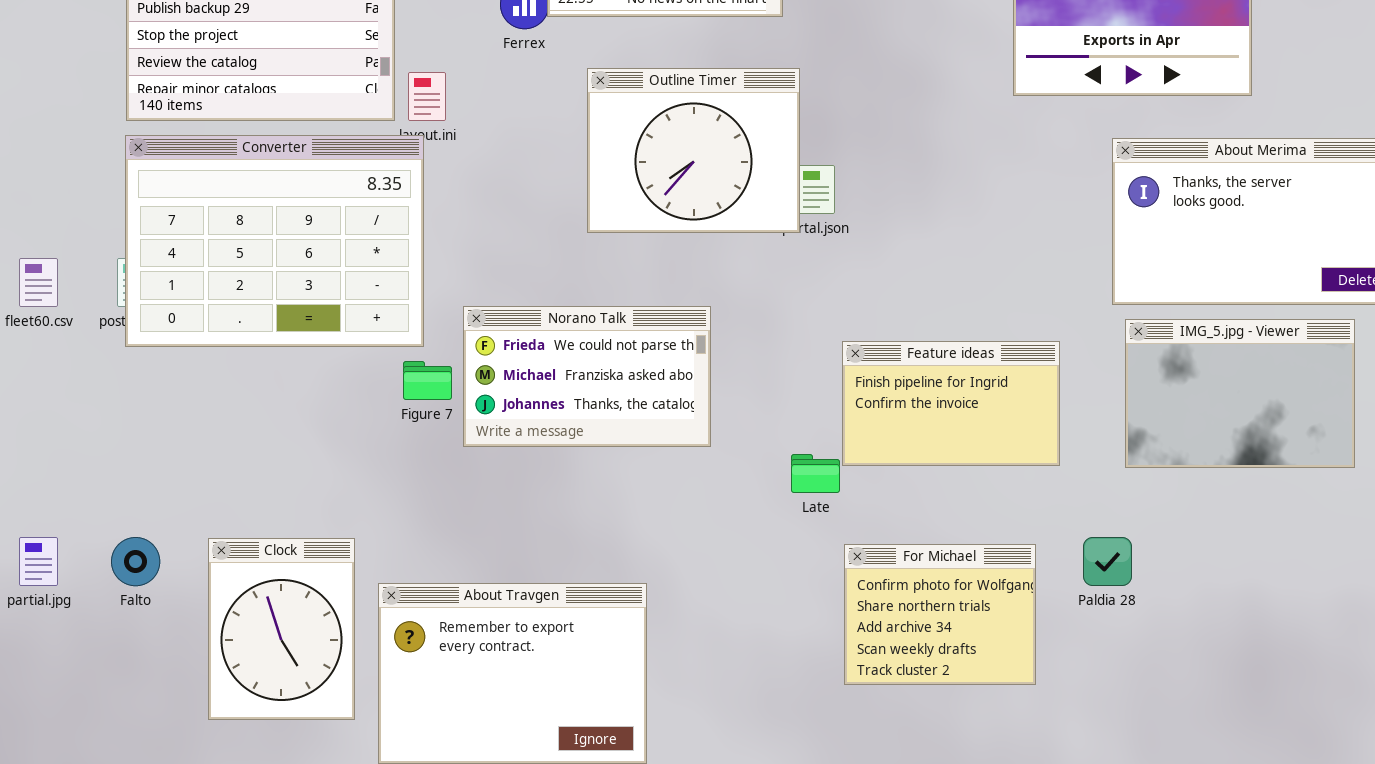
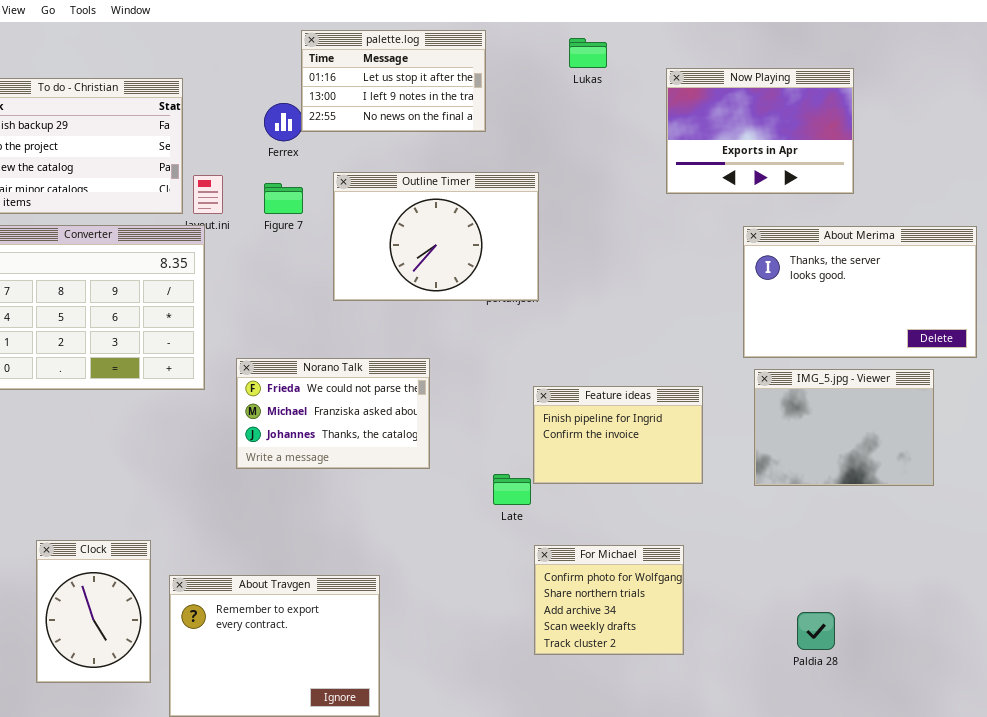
Outline Timer: [587,68,800,233] -> [333,172,539,301], resized
Figure 7: [403,361,452,400] -> [264,183,303,214], moved
Paldia 28: [1083,537,1132,586] -> [797,612,835,650], moved

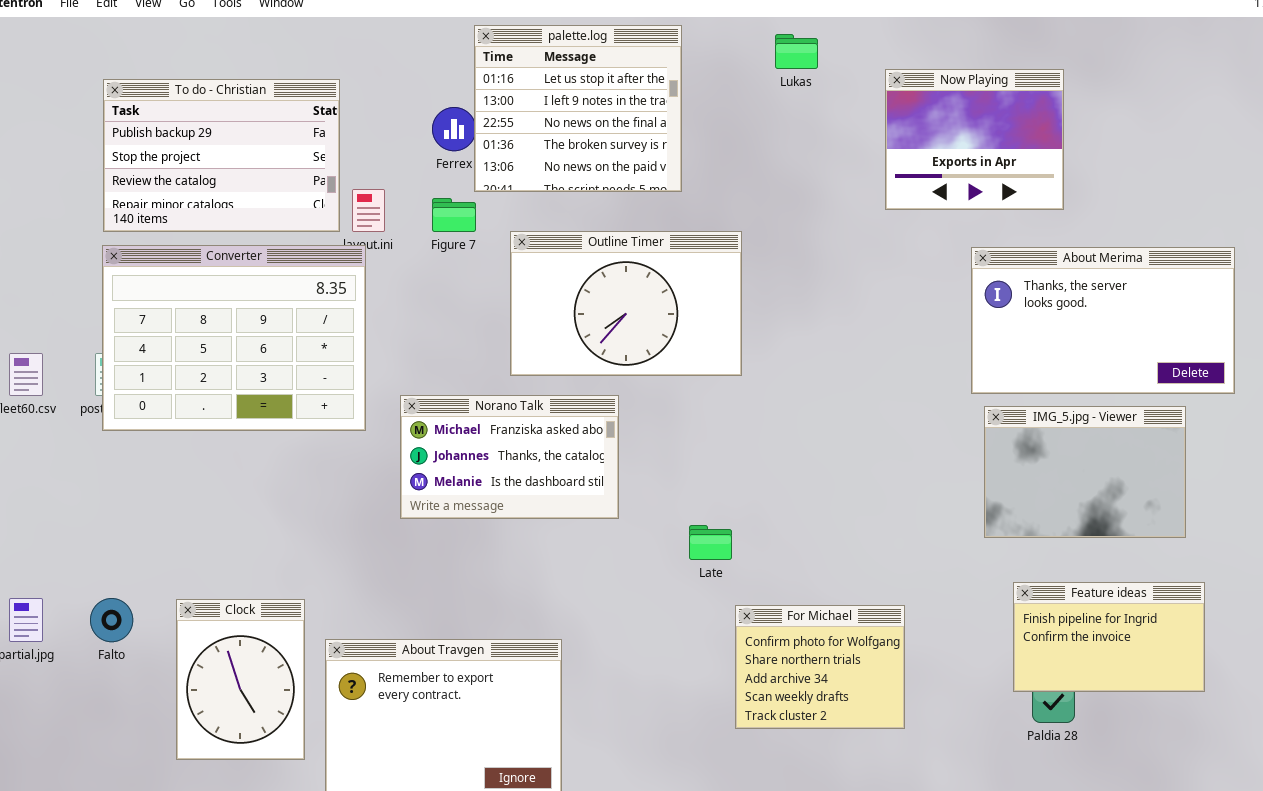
palette.log: [301,30,486,132] -> [474,25,682,192], resized
Now Playing: [666,68,854,194] -> [885,69,1064,210], resized
Outline Timer: [333,172,539,301] -> [510,231,742,376], moved
Norano Talk: [236,358,430,469] -> [400,395,619,519], scrolled down 1 row
Feature ideas: [533,386,703,484] -> [1013,582,1205,692], moved

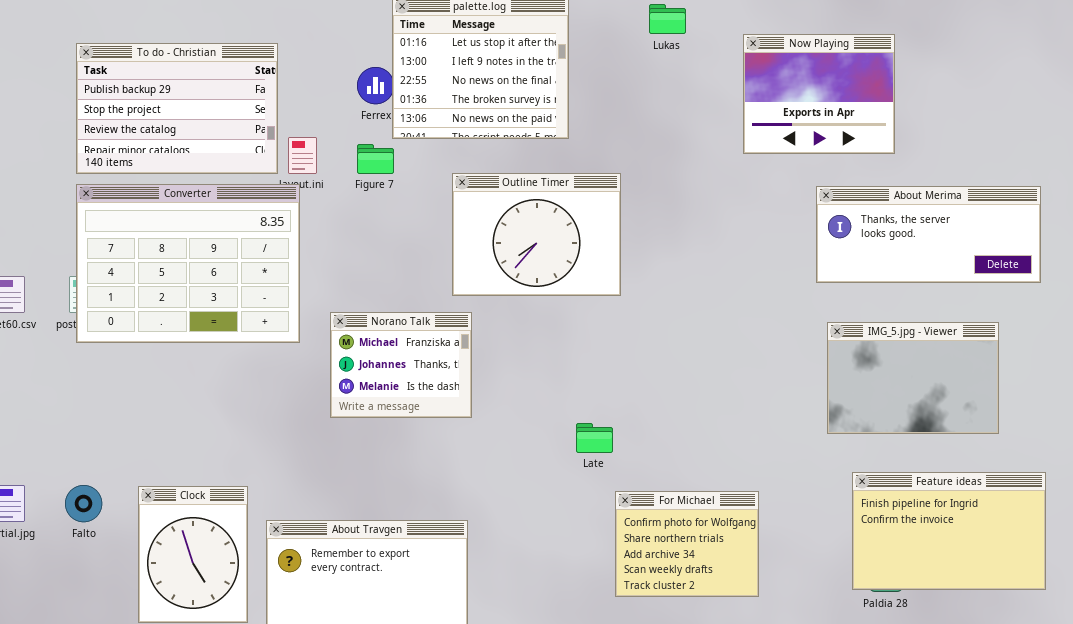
Outline Timer: [510,231,742,376] -> [452,173,621,296], resized
About Merima: [971,247,1235,394] -> [816,186,1041,283], resized
Norano Talk: [400,395,619,519] -> [330,312,472,418], resized
Feature ideas: [1013,582,1205,692] -> [852,472,1046,590], resized

